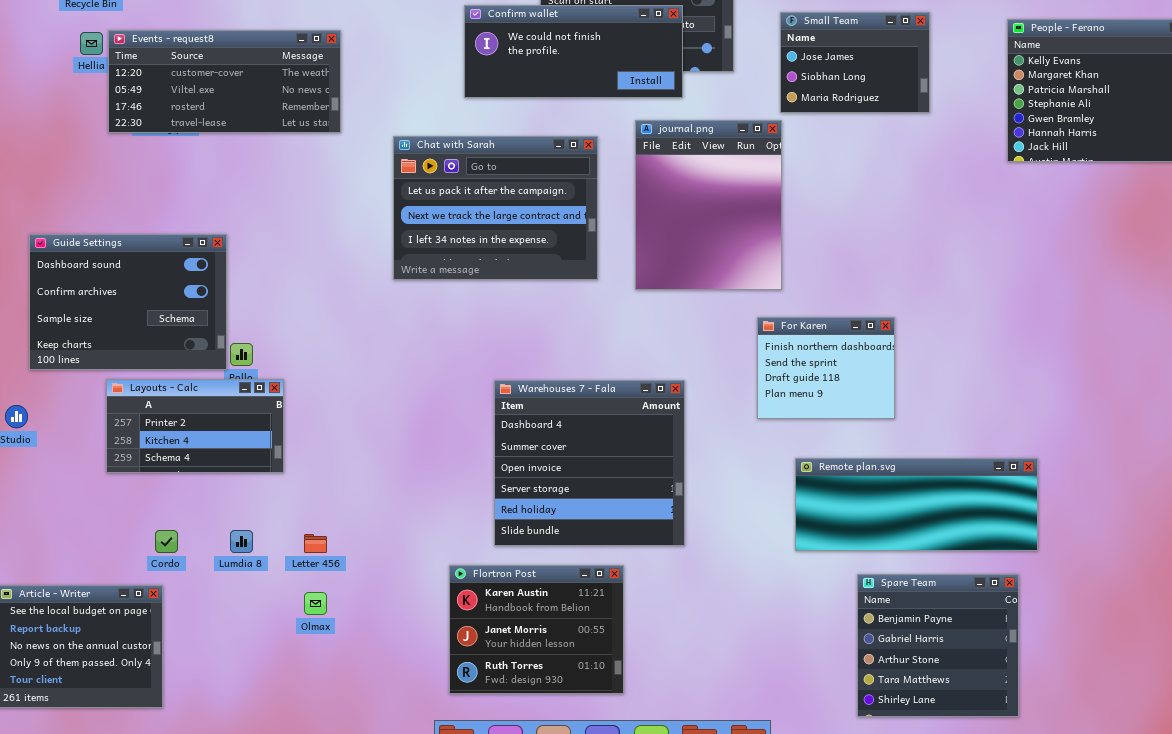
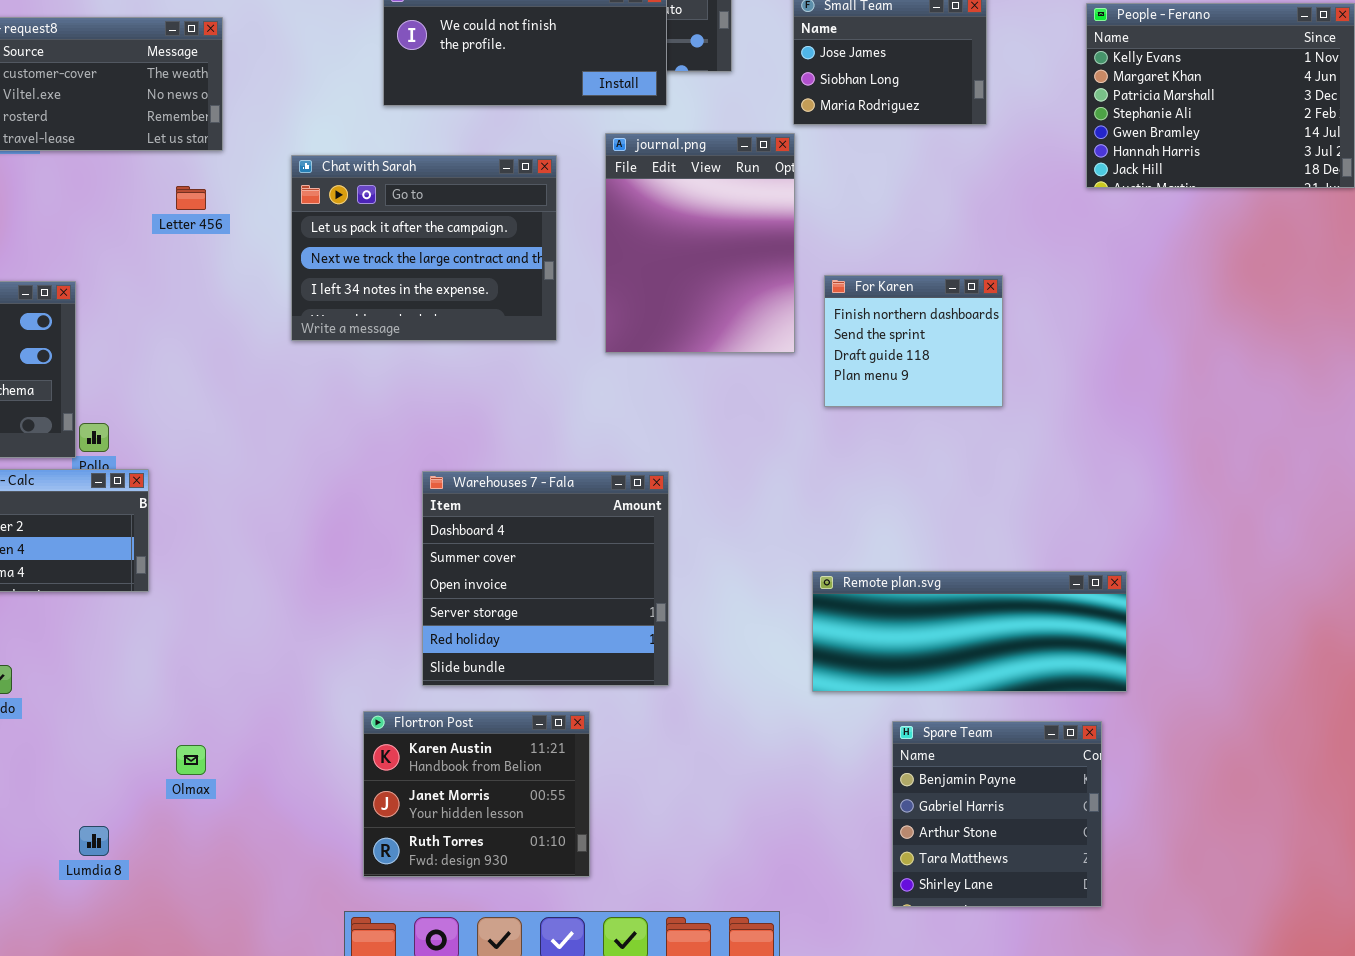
For Karen: [757,317,895,419] -> [824,275,1003,407], moved
Lumdia 8: [230,530,253,553] -> [79,826,109,856], moved
Letter 456: [304,534,327,553] -> [176,186,206,210], moved

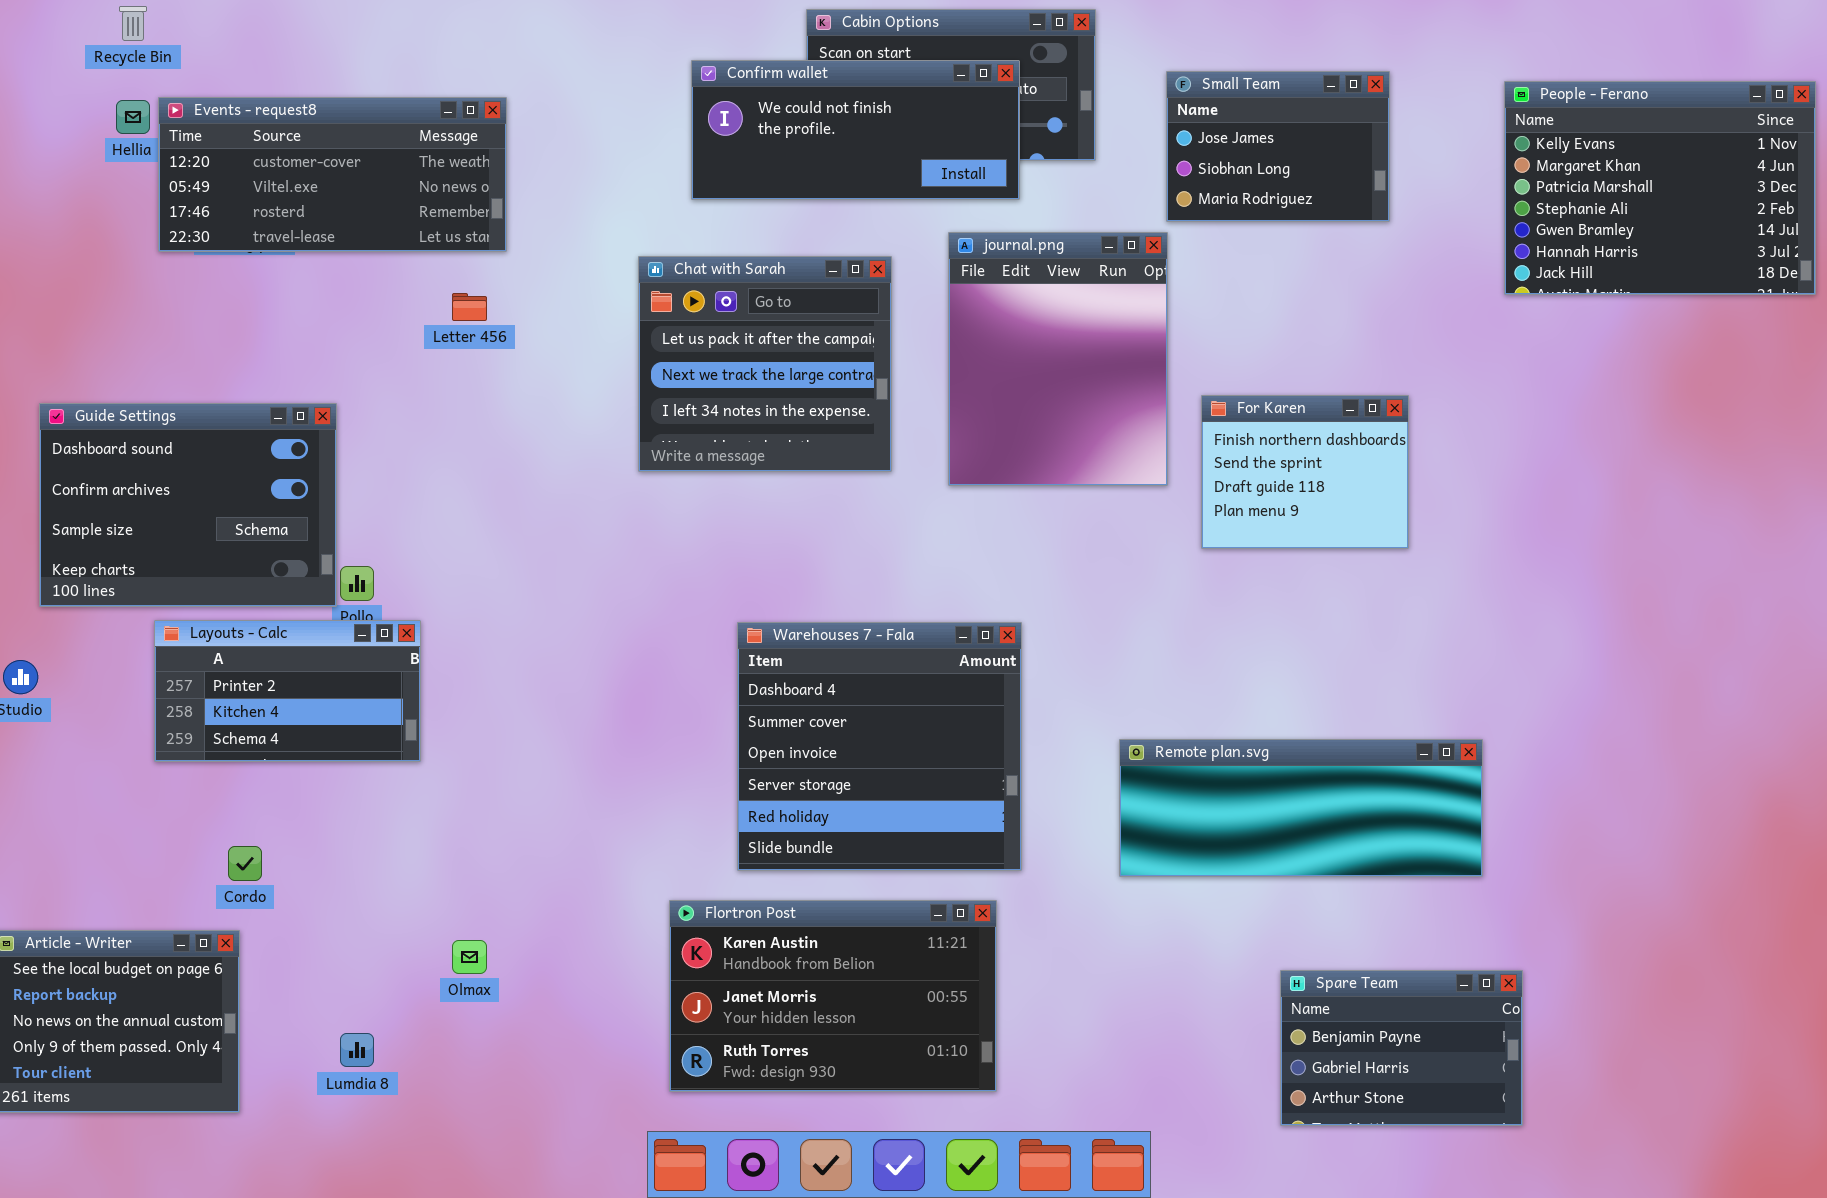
Chat with Sarah: [291,155,557,341] -> [638,256,892,472], resized
Remote plan.svg: [812,571,1127,692] -> [1119,739,1483,877], moved
Flortron Post: [363,711,590,877] -> [669,900,997,1092], resized
Spare Team: [892,721,1102,907] -> [1280,970,1523,1126], resized

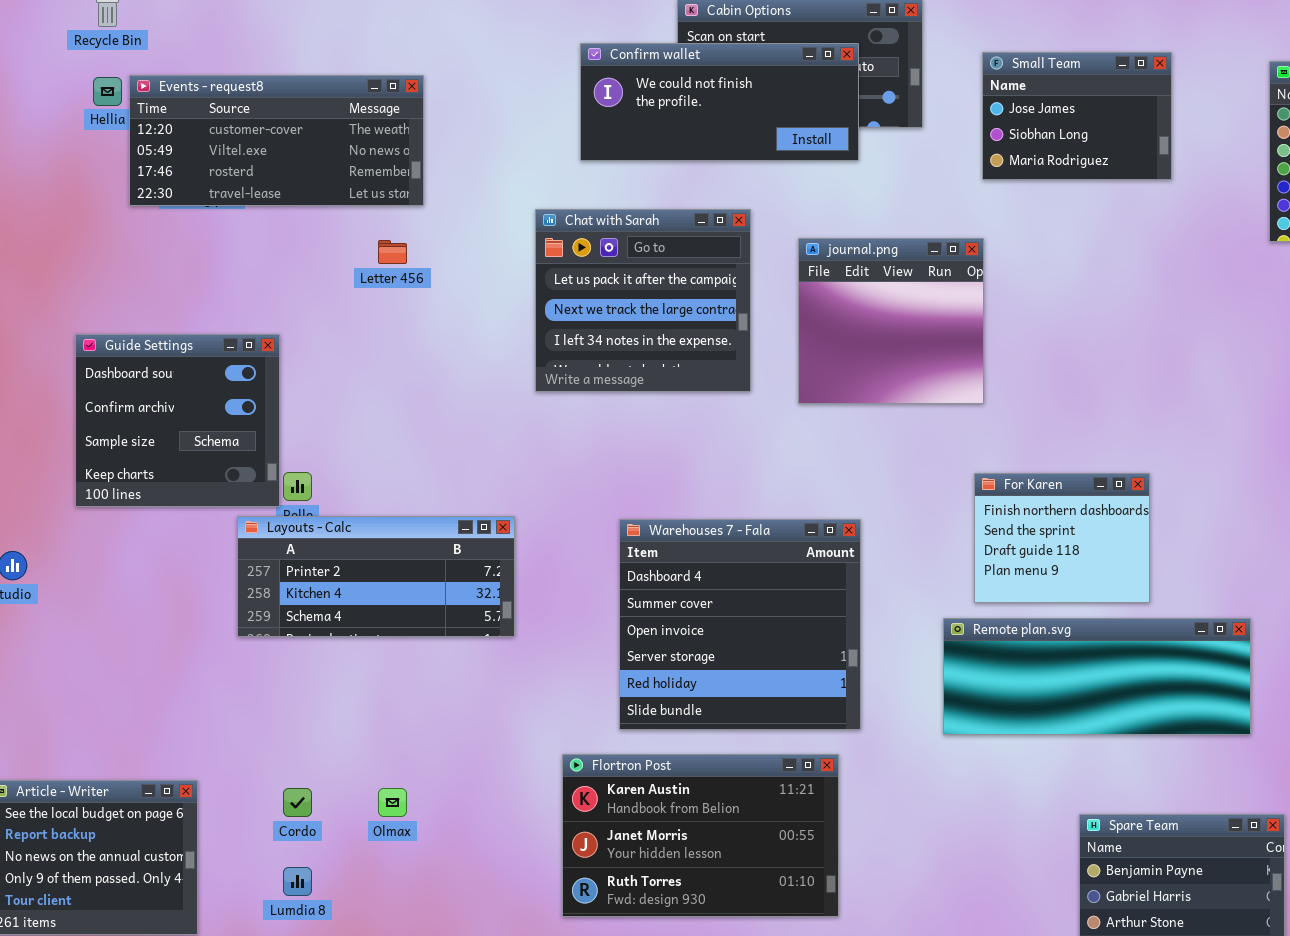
journal.png: [948,232,1168,486] -> [798,238,984,404], resized
For Karen: [1201,395,1409,549] -> [974,473,1150,603], moved
Guide Settings: [39,403,337,607] -> [75,334,280,507], resized
Layouts - Calc: [154,620,421,762] -> [237,516,515,637], moved, resized
Cordo: [228,846,262,881] -> [283,788,312,817], moved

